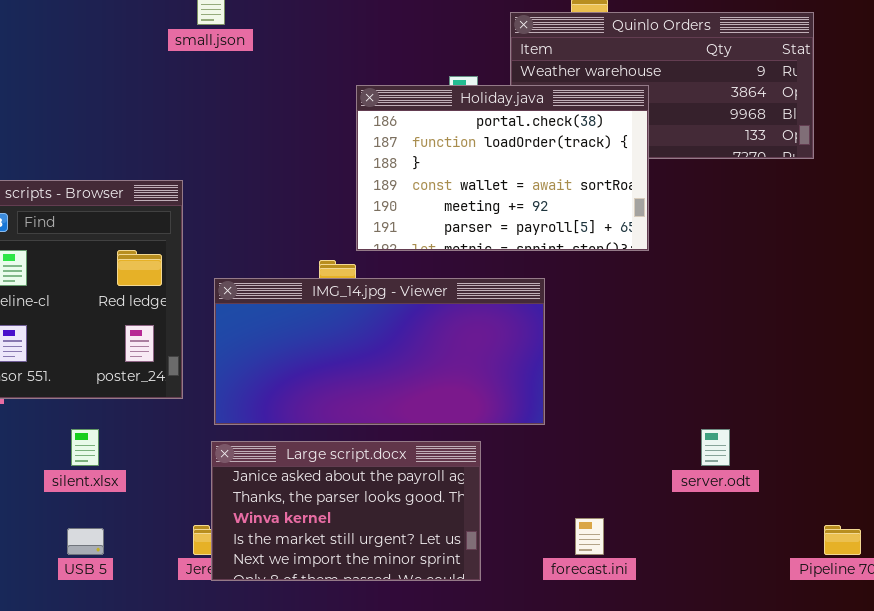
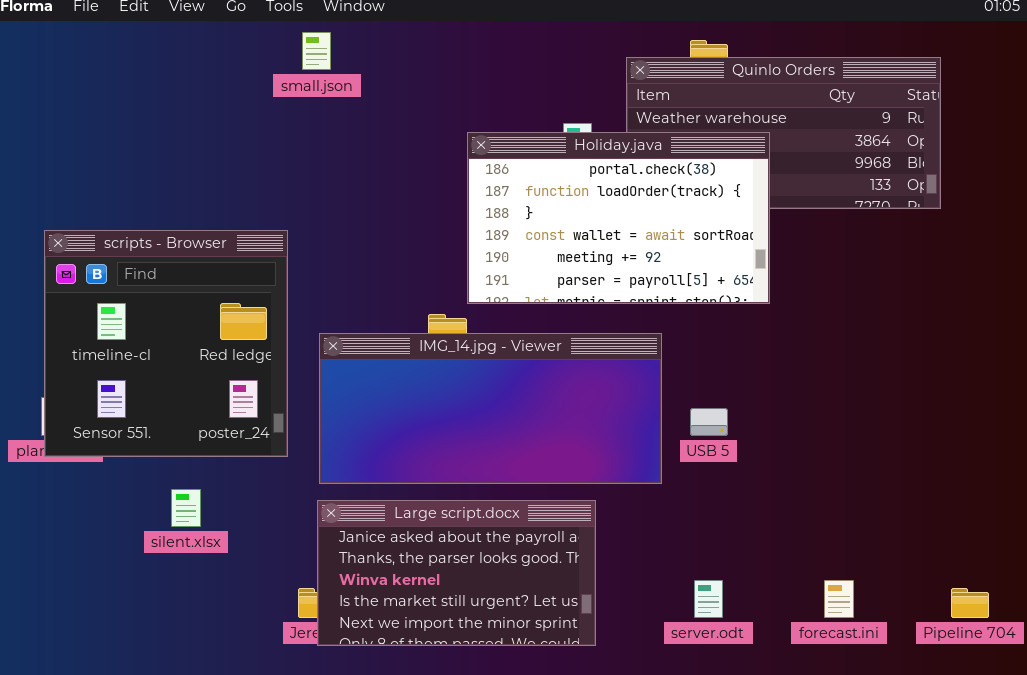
server.odt: [701,429,730,466] -> [694,580,723,618], moved
forecast.ini: [575,518,604,555] -> [824,580,854,618], moved
USB 5: [67,528,104,555] -> [690,408,728,436], moved

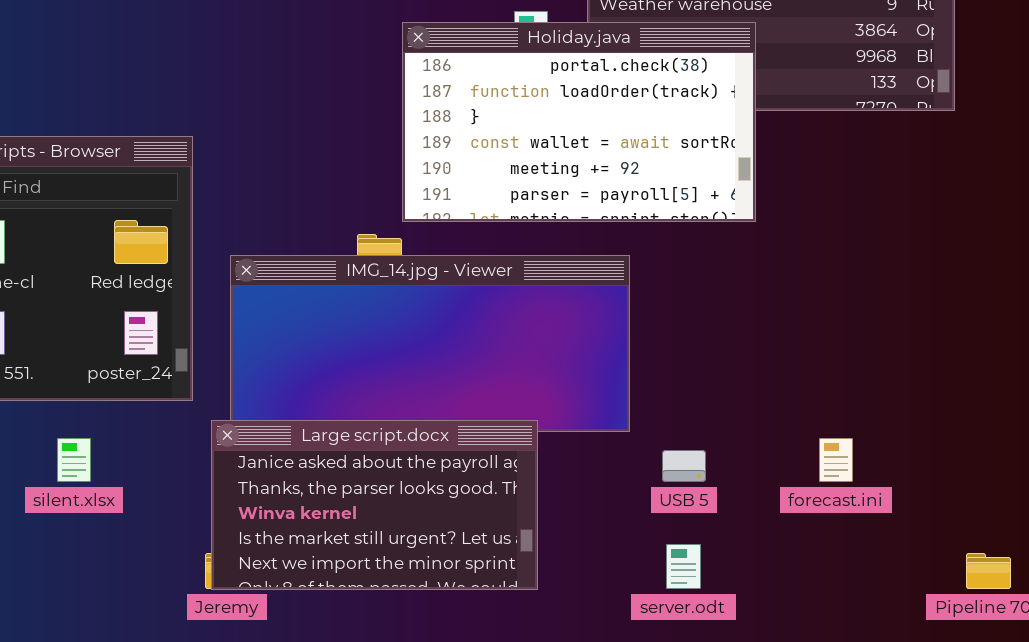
USB 5: [690,408,728,436] -> [662,450,706,482], moved
Large script.docx: [317,500,596,646] -> [211,420,538,590], moved
forecast.ini: [824,580,854,618] -> [819,438,853,482], moved

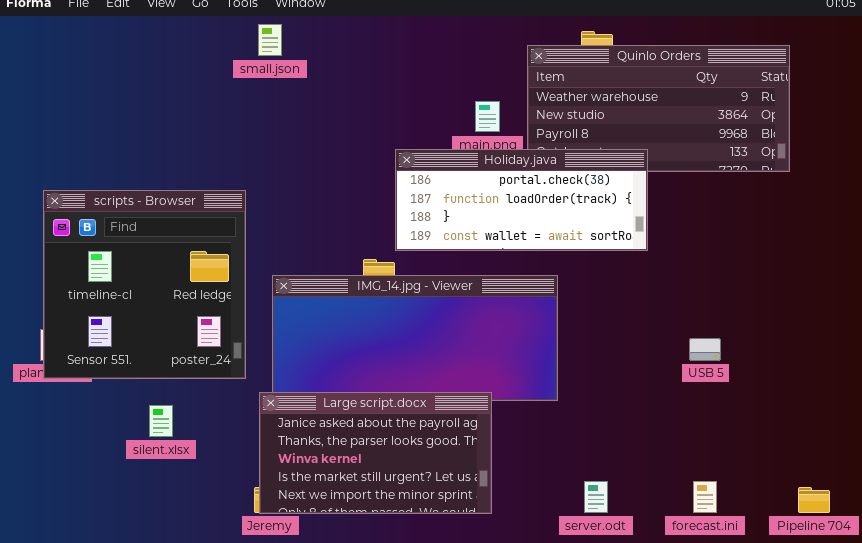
Holiday.java: [402,22,756,222] -> [395,149,648,251], resized
forecast.ini: [819,438,853,482] -> [693,481,717,513], moved
USB 5: [662,450,706,482] -> [689,338,721,361], moved

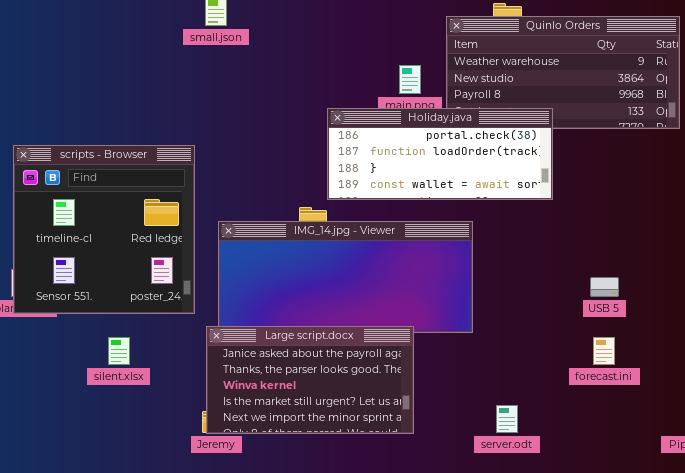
forecast.ini: [693,481,717,513] -> [593,337,615,365], moved

